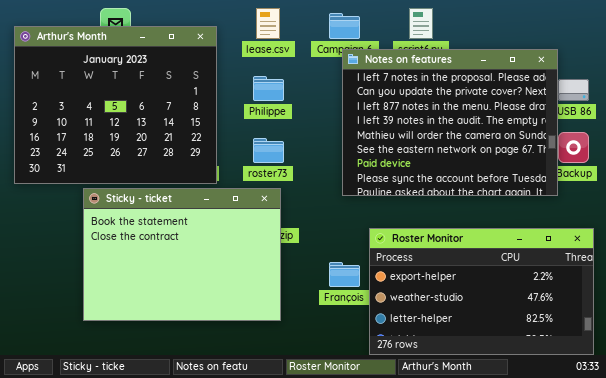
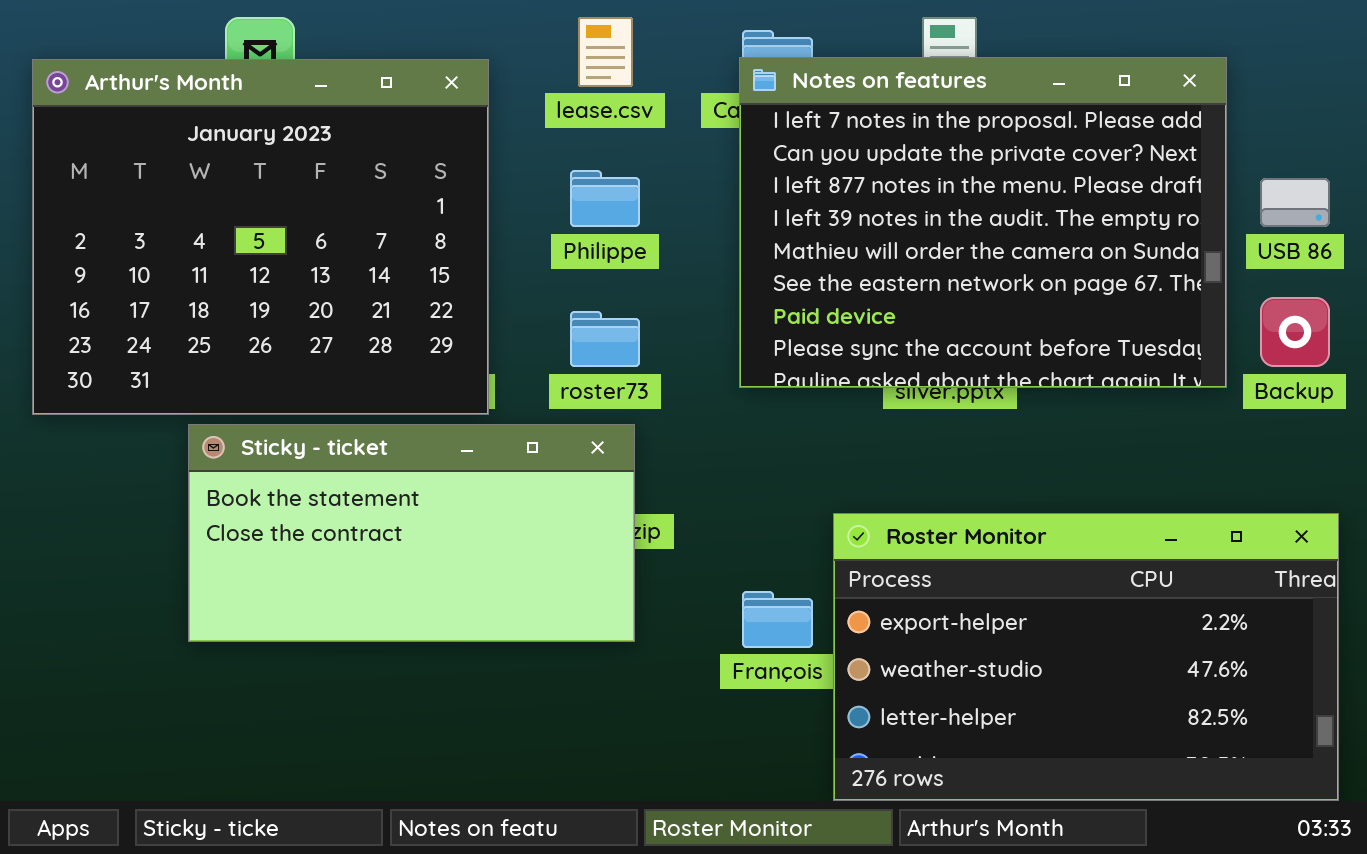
Notes on features: [342,49,558,196] -> [739,57,1227,388], moved
Sticky - ticket: [83,188,281,321] -> [188,424,635,642], resized

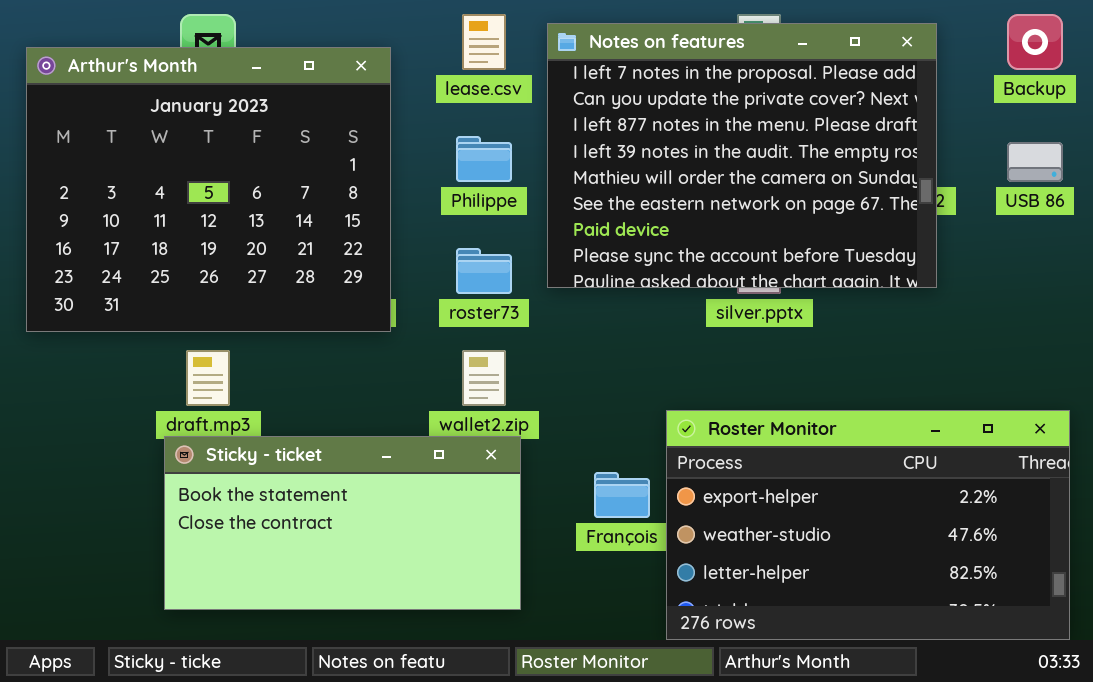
Notes on features: [739,57,1227,388] -> [547,23,937,288], moved
Backup: [1260,297,1330,367] -> [1007,14,1063,70], moved
Sticky - ticket: [188,424,635,642] -> [164,436,521,610], moved

